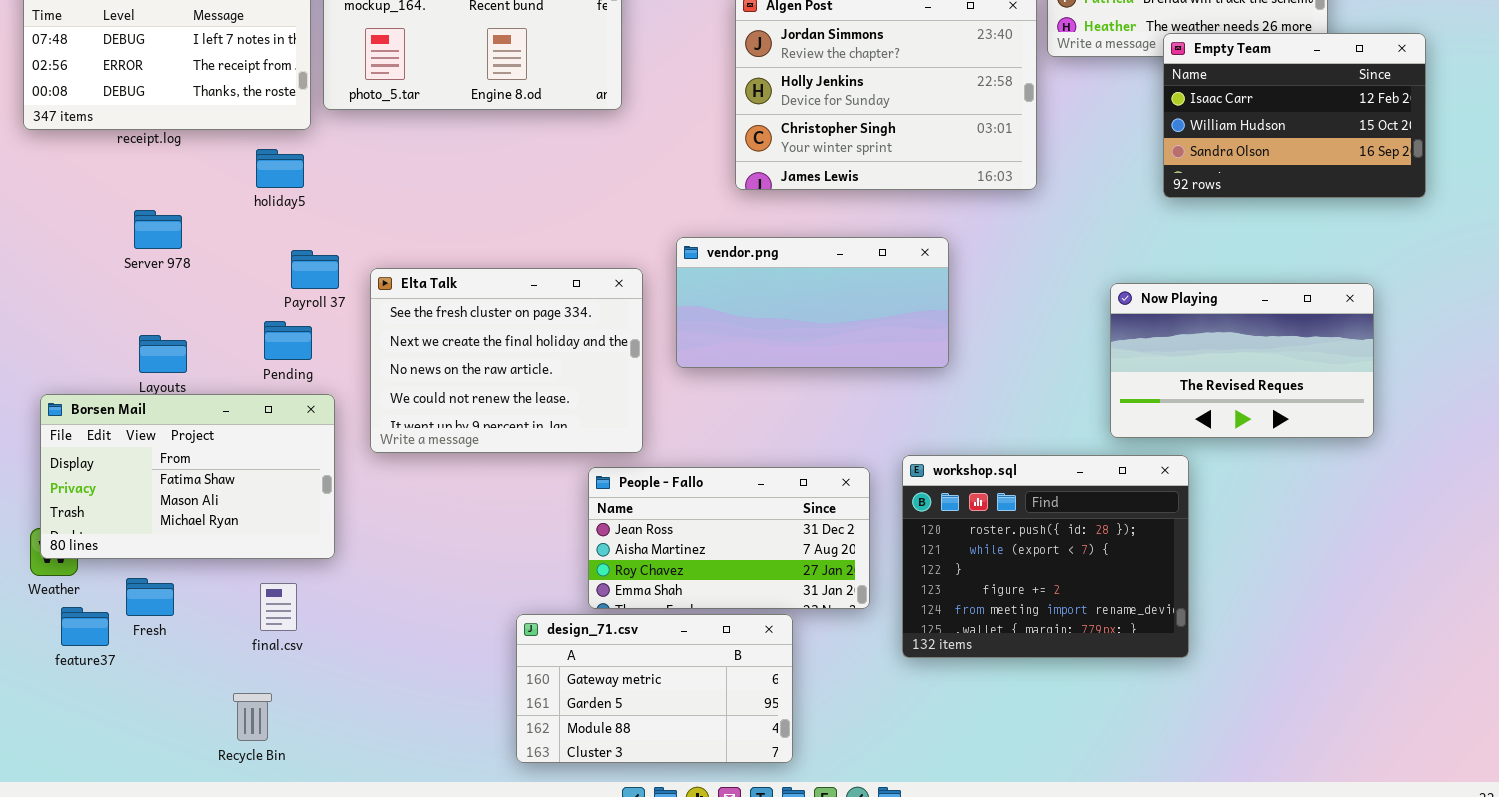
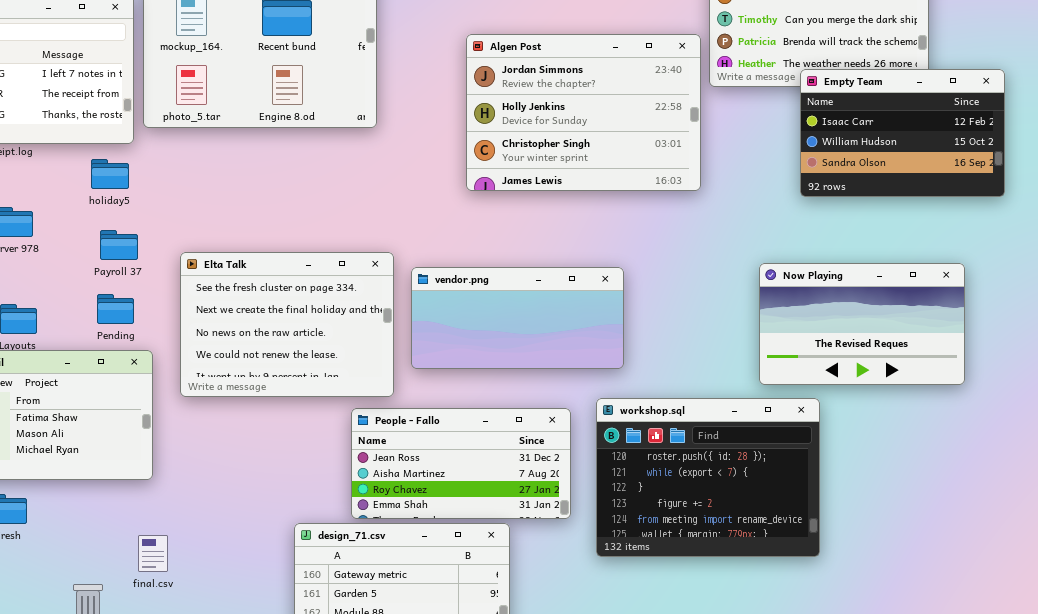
vendor.png: [676,237,949,368] -> [411,267,624,369], moved
Payroll 37: [291,250,339,289] -> [100,230,138,260], moved
final.csv: [260,583,297,631] -> [138,535,168,572], moved

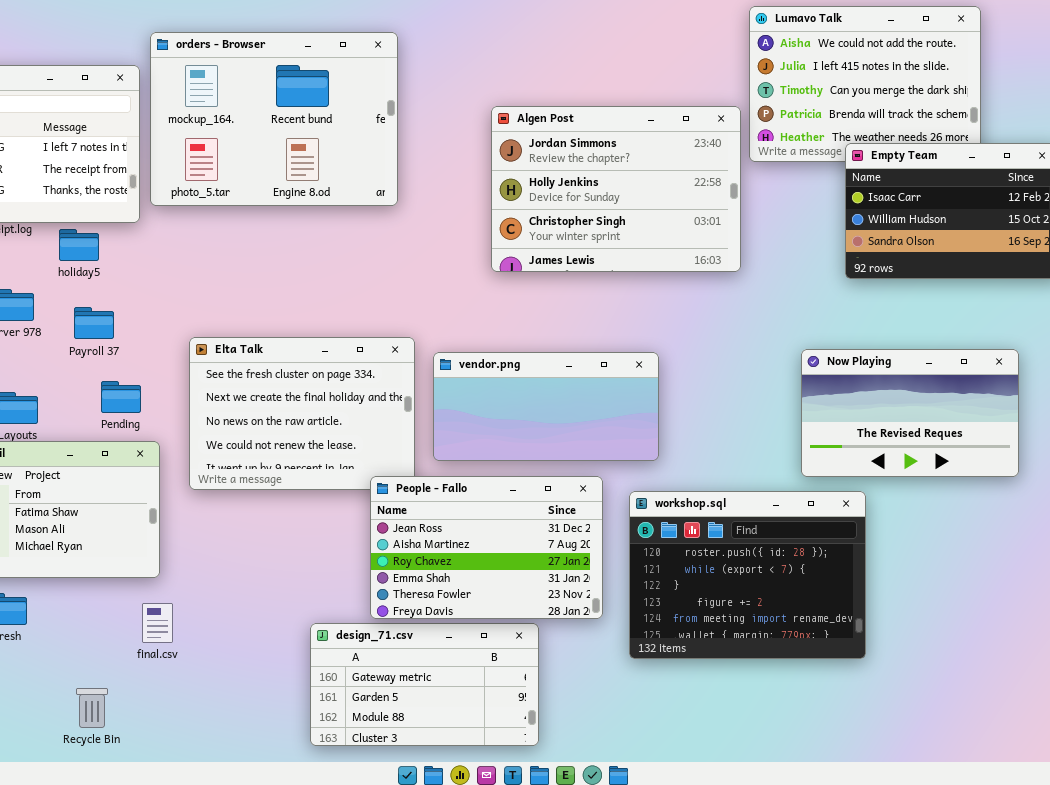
holiday5: [91,159,129,189] -> [59,229,99,261], moved
Payroll 37: [100,230,138,260] -> [74,307,114,339], moved
People - Fallo: [351,408,571,519] -> [370,476,603,619], resized
final.csv: [138,535,168,572] -> [142,603,173,643], moved

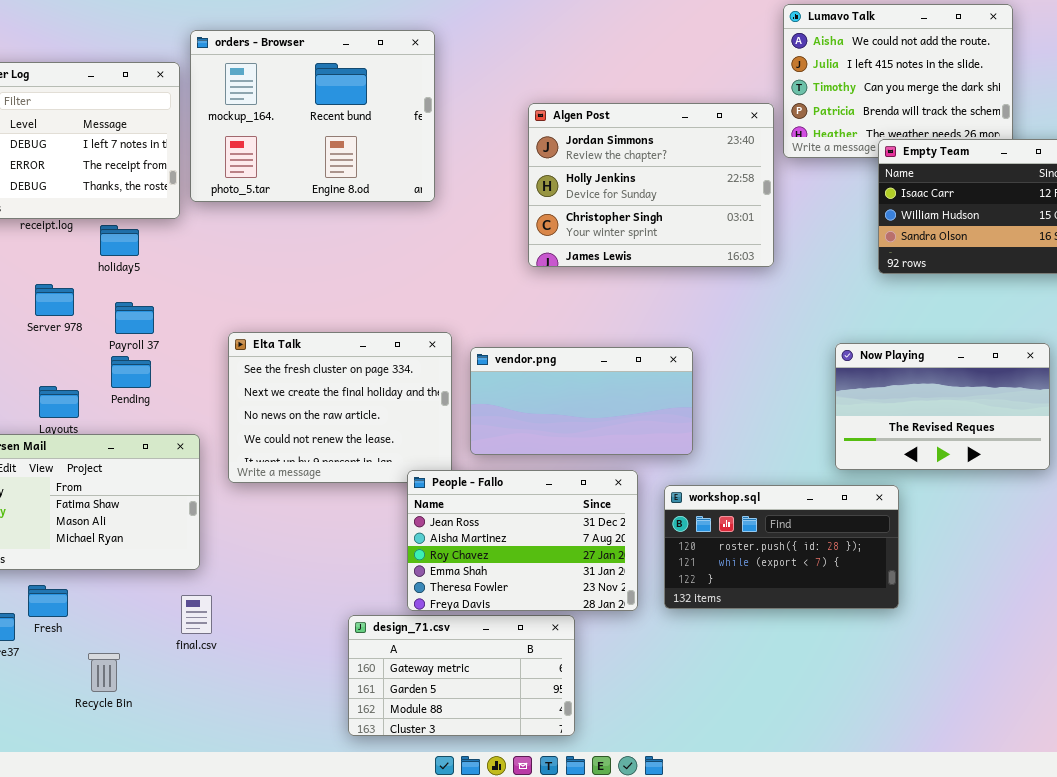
Pending: [101,381,141,413] -> [111,356,151,388], moved
workshop.sql: [629,491,866,659] -> [664,485,899,609], resized
Recycle Bin: [76,688,108,728] -> [88,653,120,692], moved

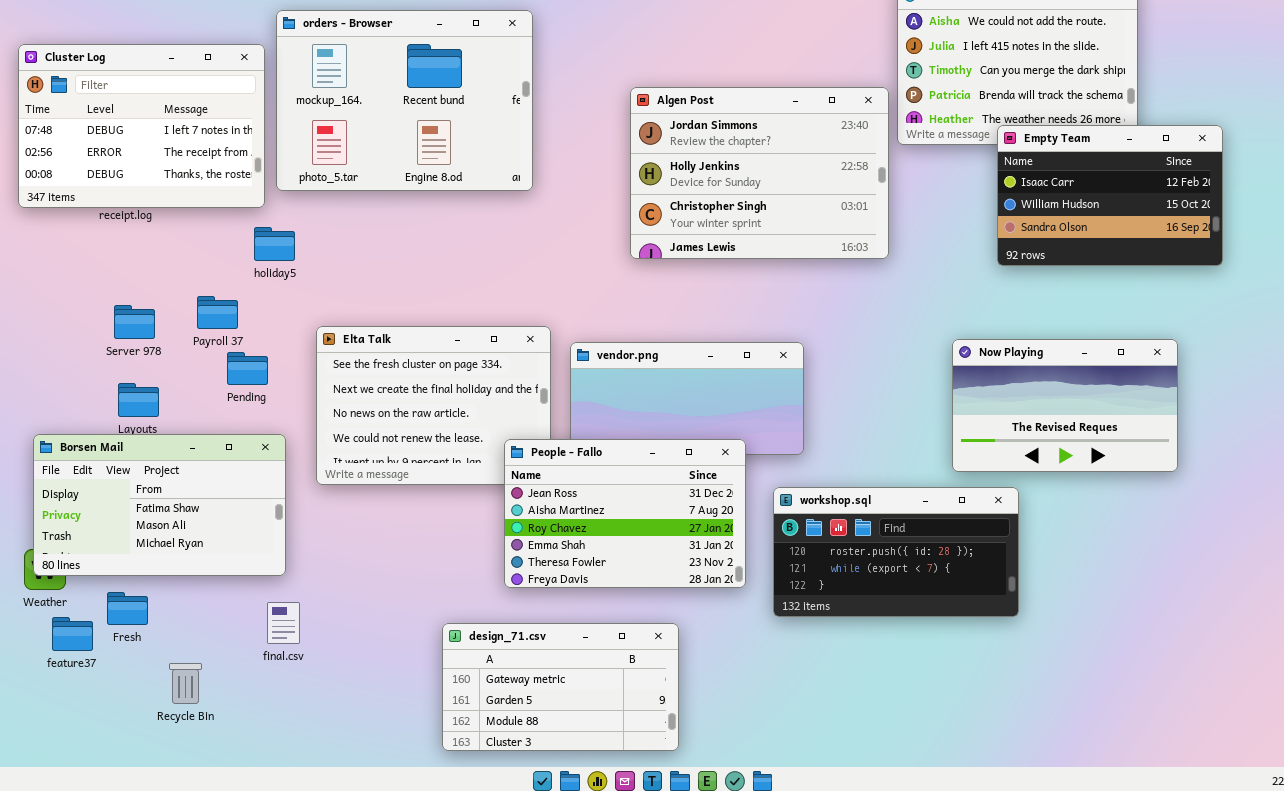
holiday5: [100,225,139,256] -> [254,227,295,261], moved
Server 978: [35,284,74,316] -> [114,305,155,339], moved
Pending: [111,356,151,388] -> [227,352,268,385], moved
People - Fallo: [407,470,638,611] -> [504,439,746,588], moved

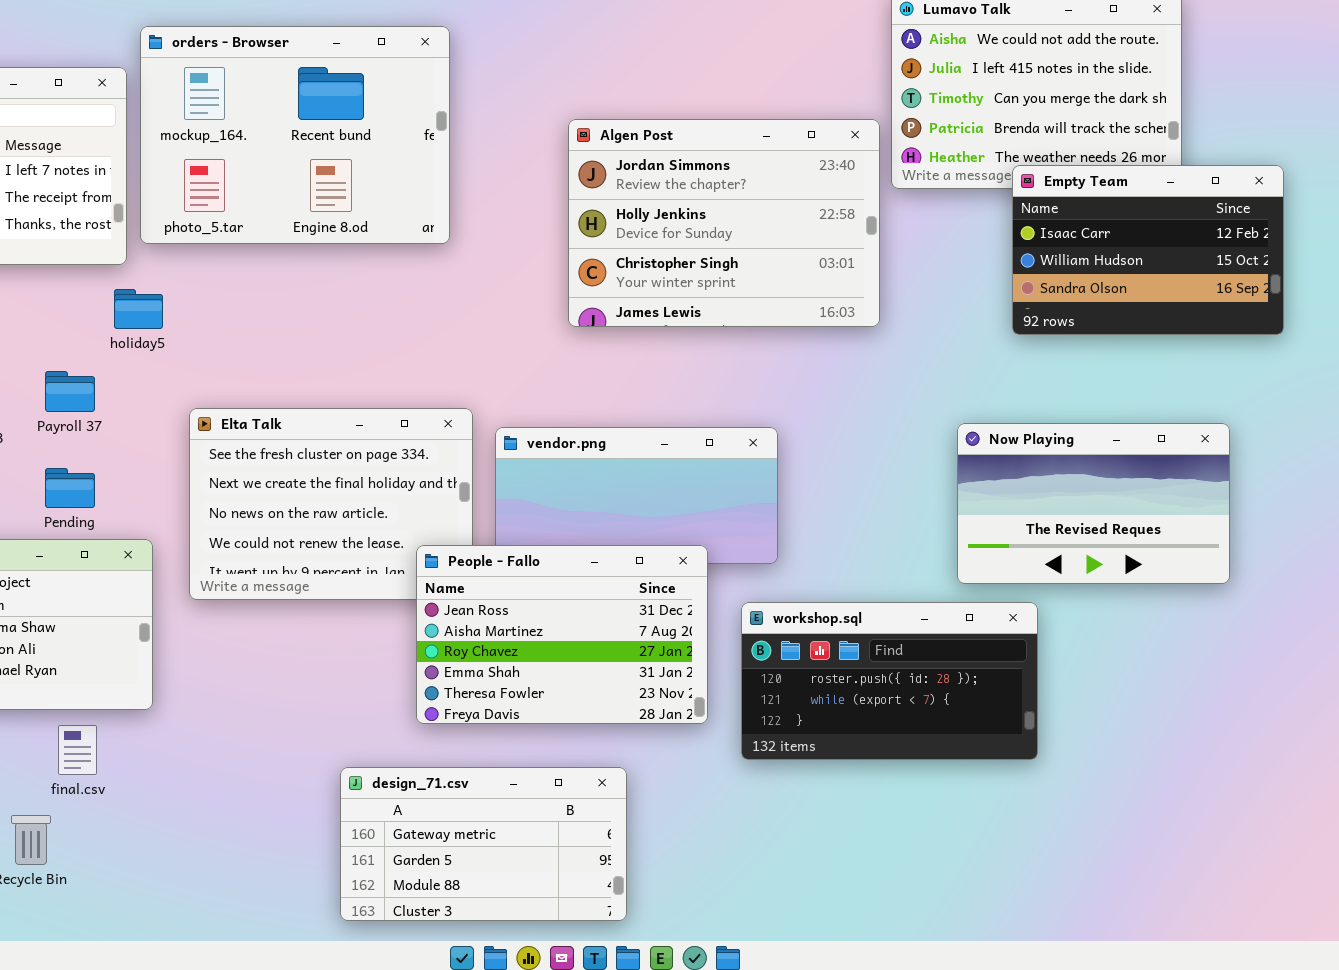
Pending: [227,352,268,385] -> [45,468,95,508], moved
final.csv: [267,602,300,644] -> [58,725,97,775], moved

